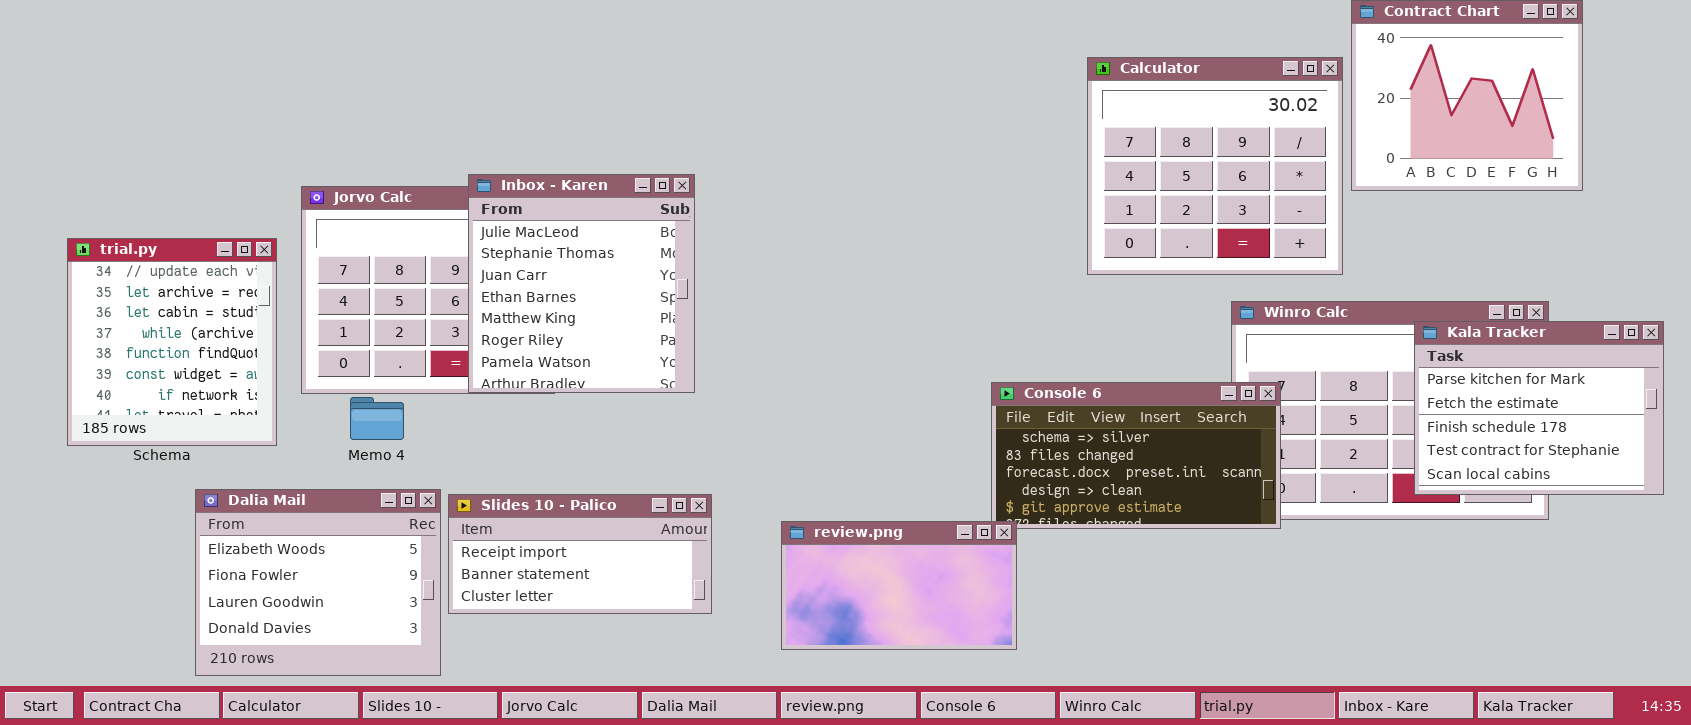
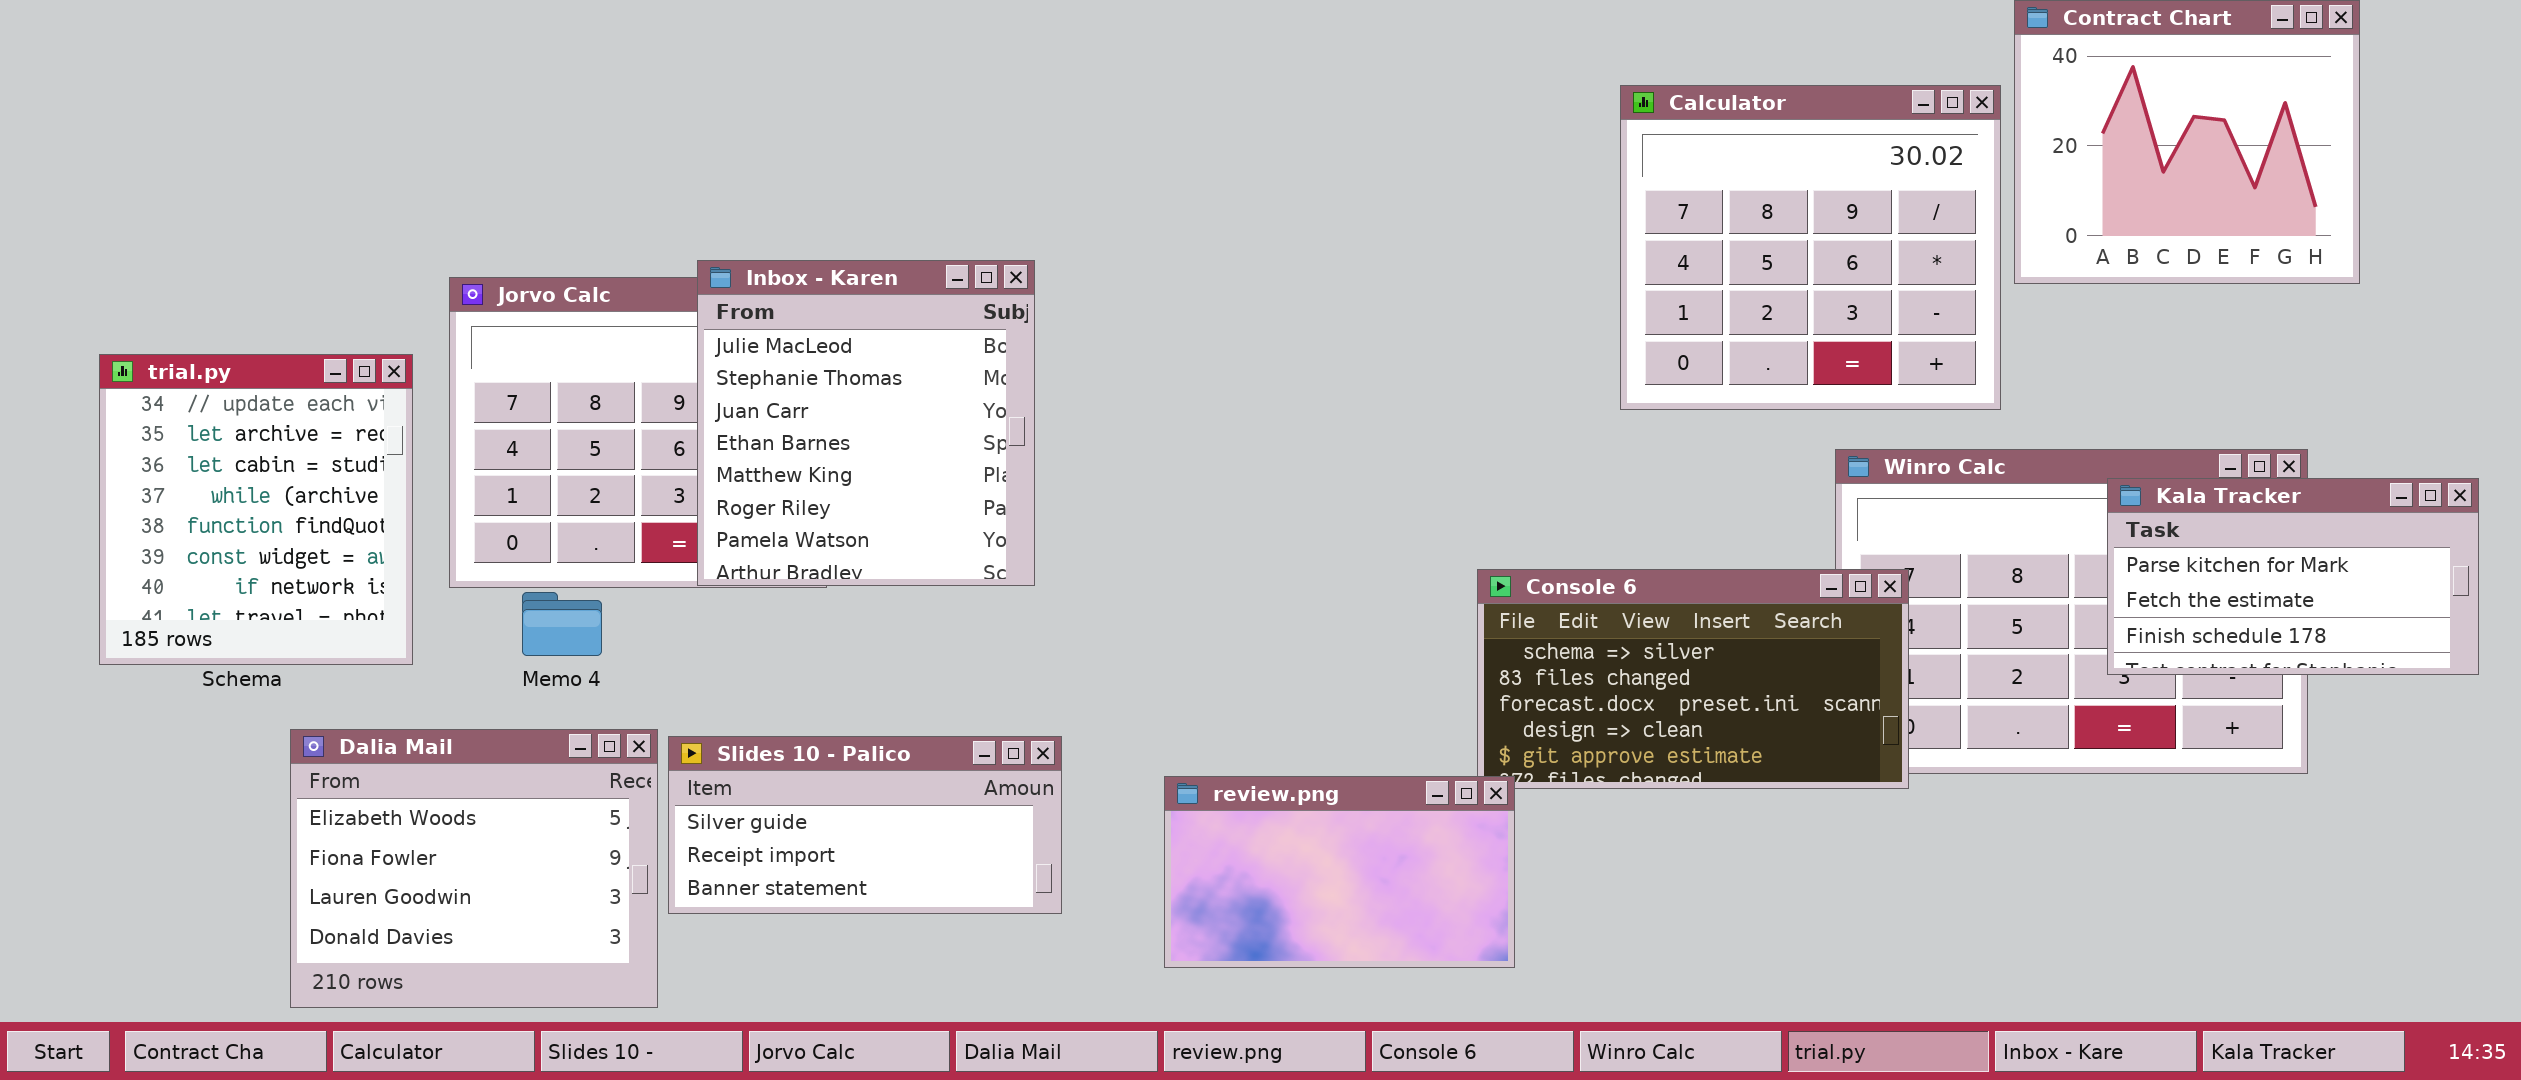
Kala Tracker: [1414,321,1664,495] -> [2107,478,2479,675], resized
Slides 10 - Palico: [448,494,712,614] -> [668,736,1062,914], scrolled up 1 row

